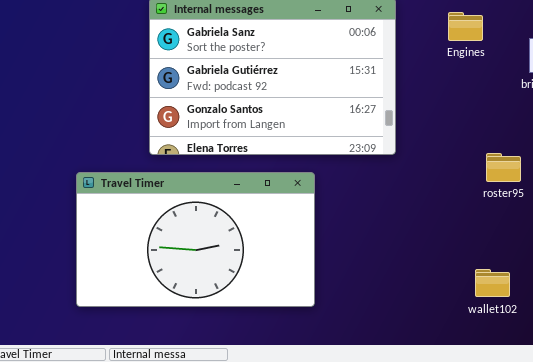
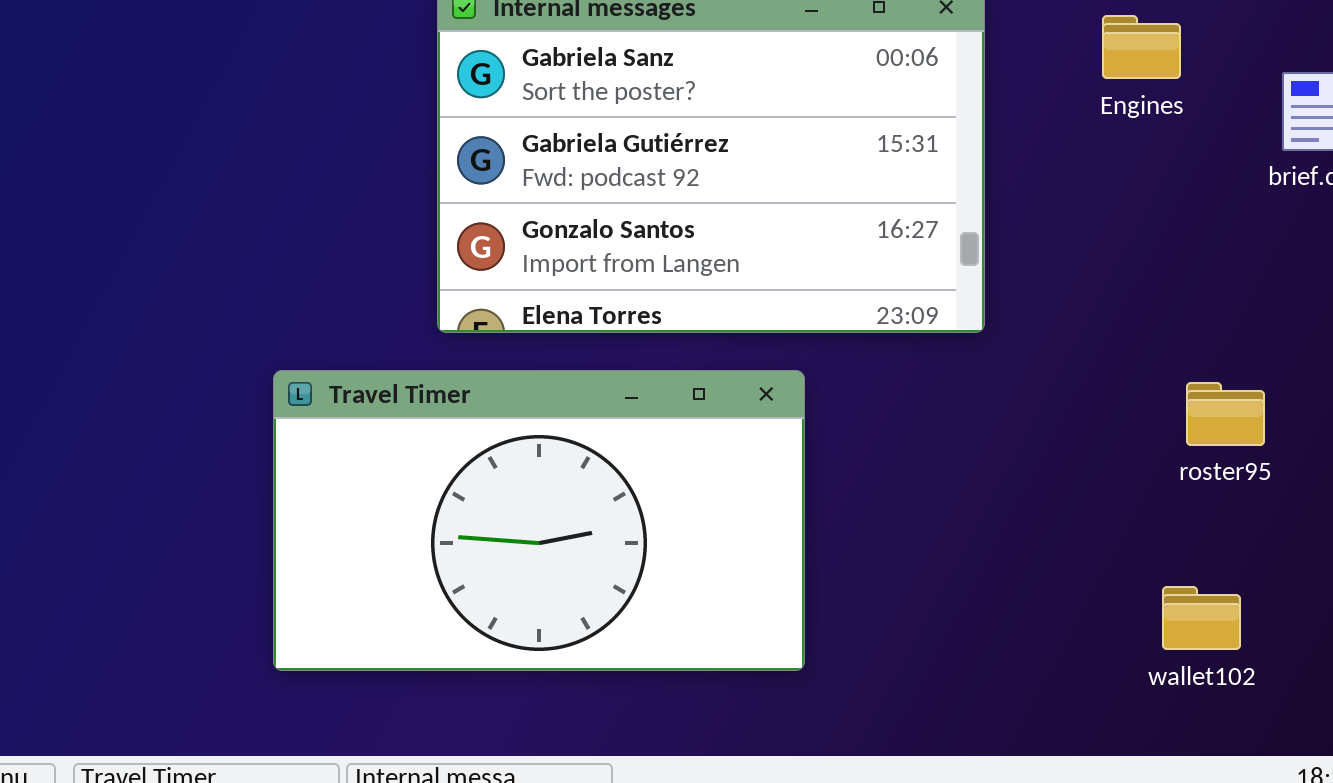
roster95: [486,153,521,182] -> [1186,382,1265,446], moved

